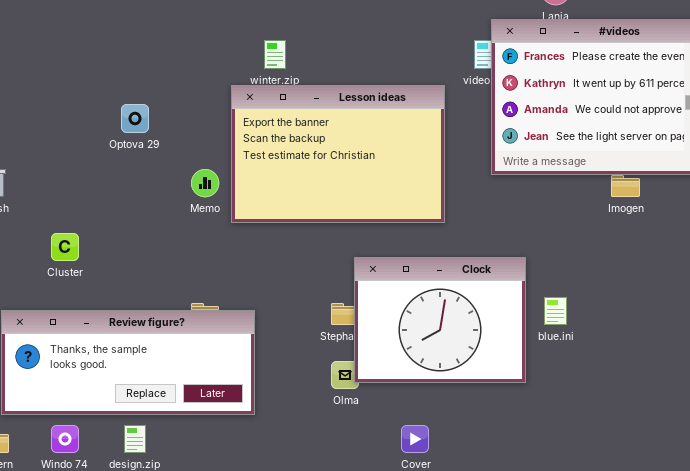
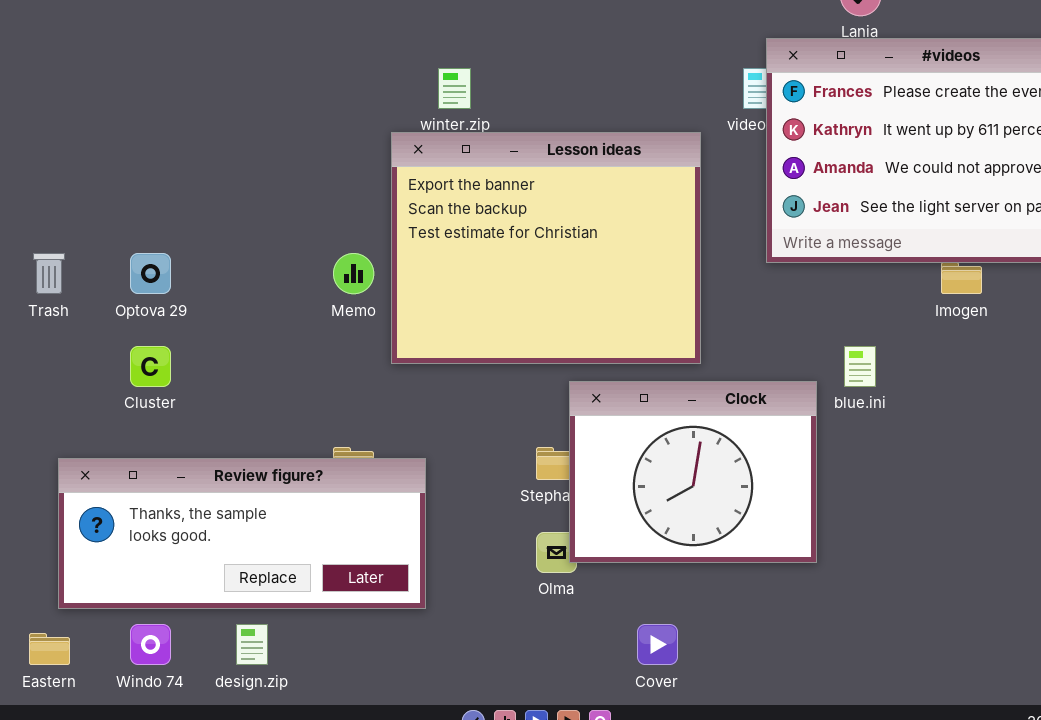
Lesson ideas: [231,85,445,223] -> [391,132,701,364], resized
Optova 29: [121,104,149,133] -> [130,253,171,294], moved
blue.ini: [544,297,567,325] -> [844,346,876,387], moved

